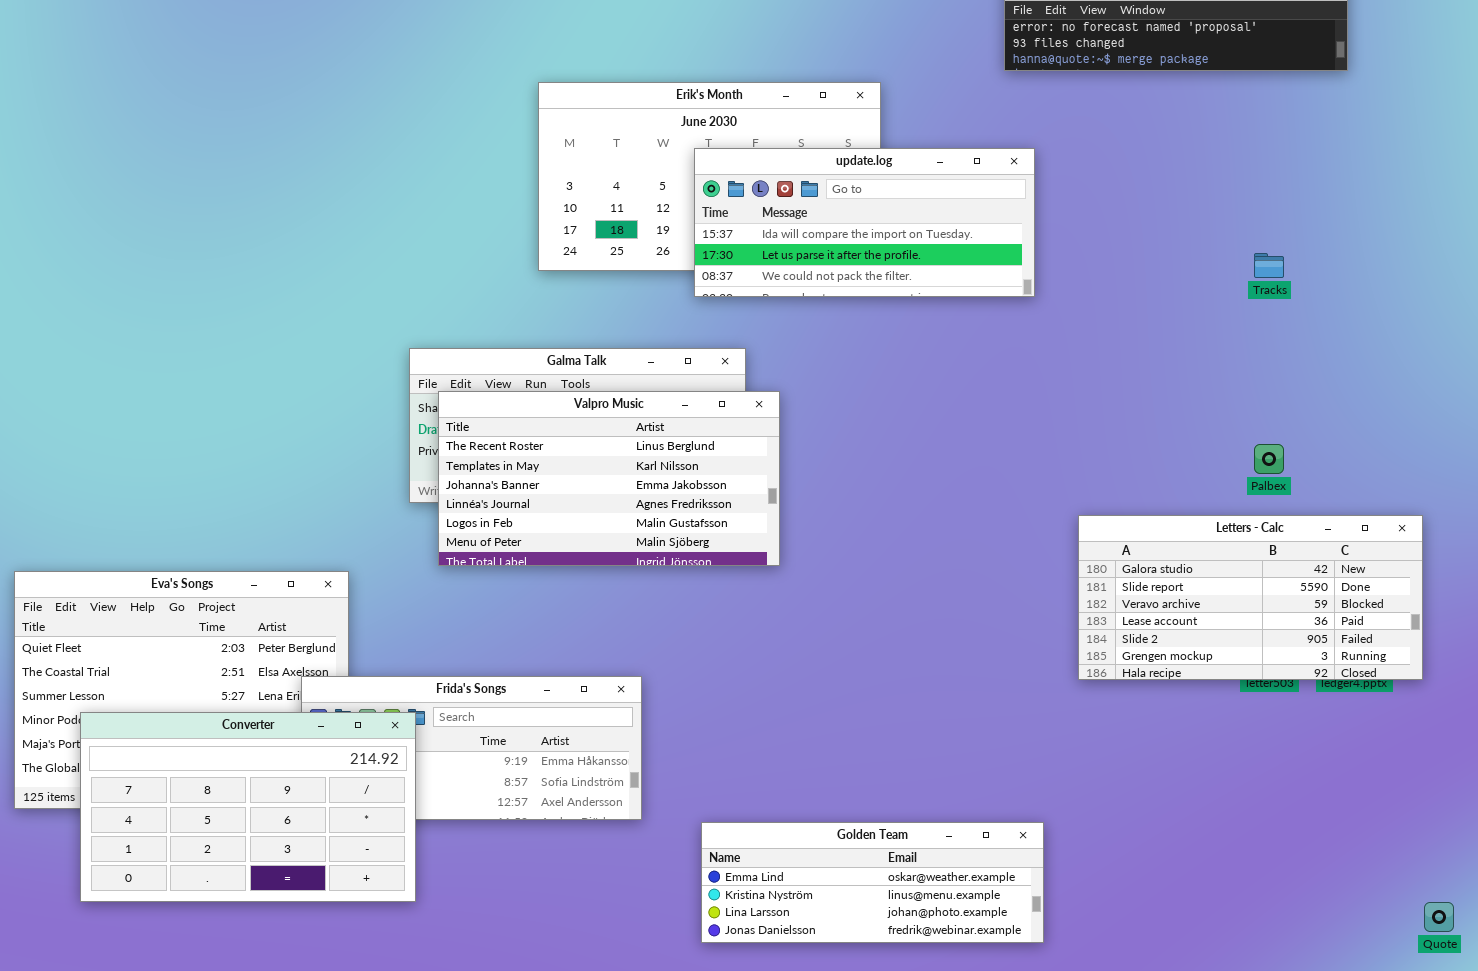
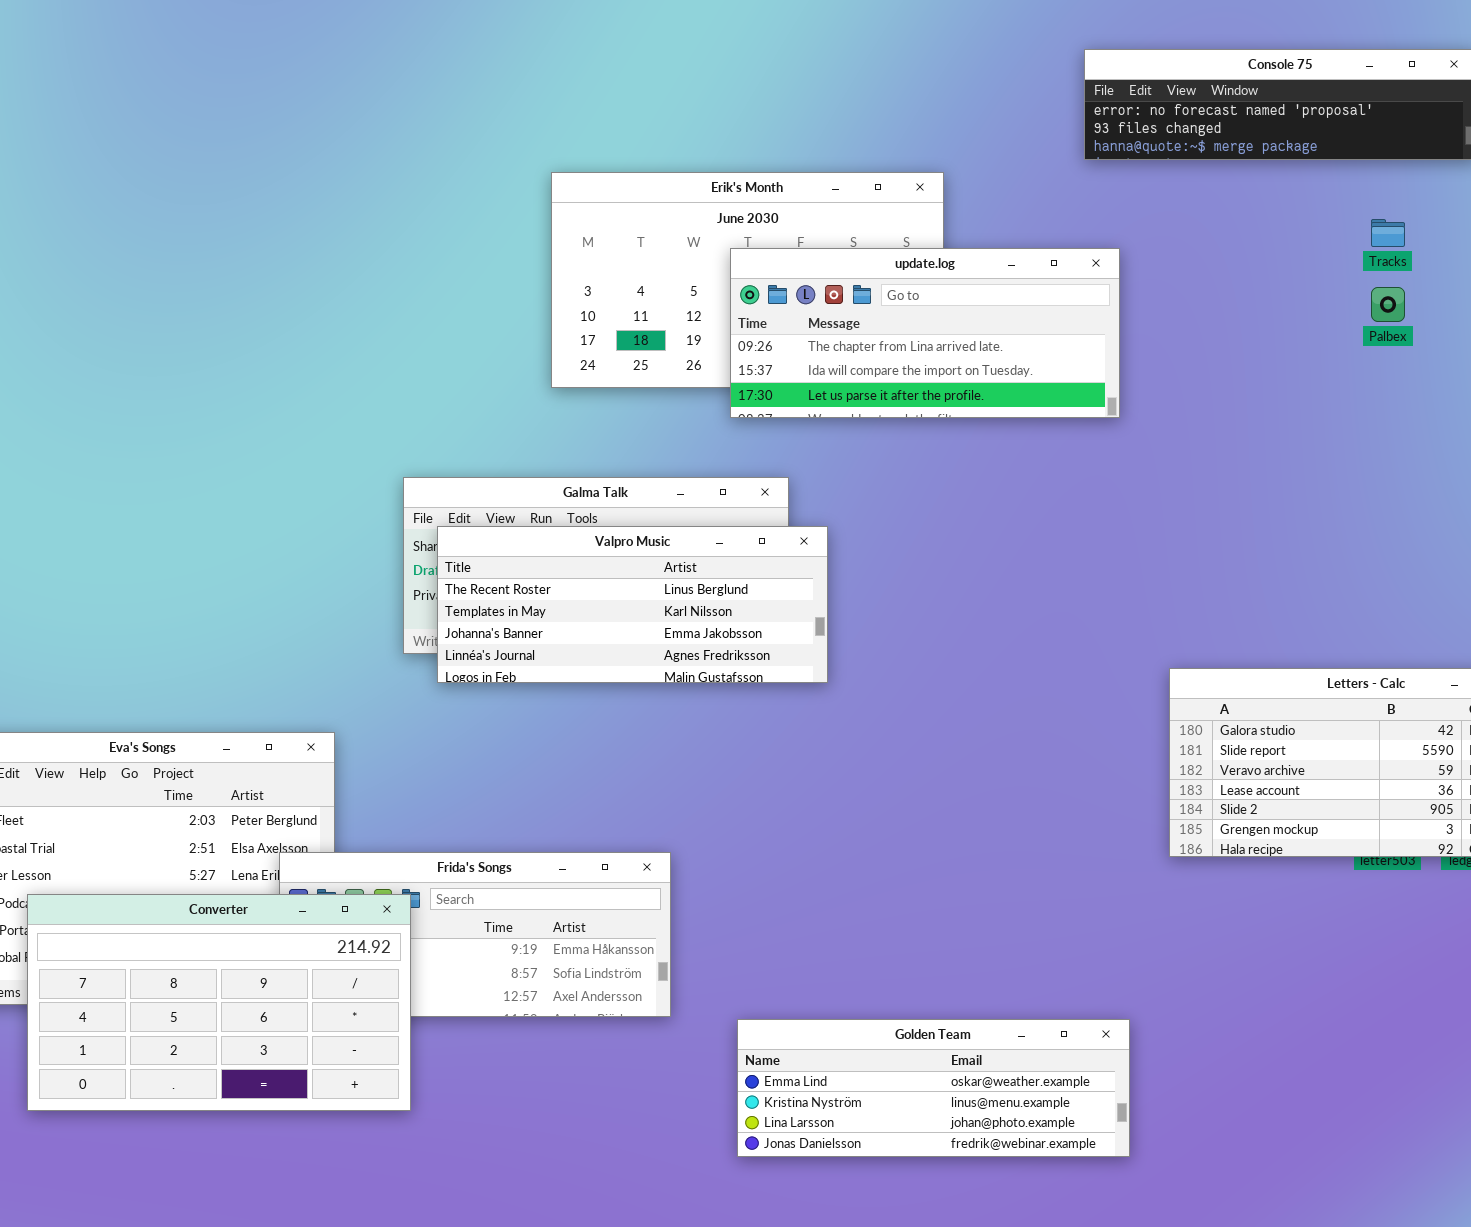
update.log: [694,148,1035,297] -> [730,248,1120,418], scrolled up 1 row
Tracks: [1254,253,1284,278] -> [1371,219,1405,247], moved
Valpro Music: [438,391,780,566] -> [437,526,828,683], resized
Palbex: [1254,444,1284,474] -> [1371,287,1405,322], moved

